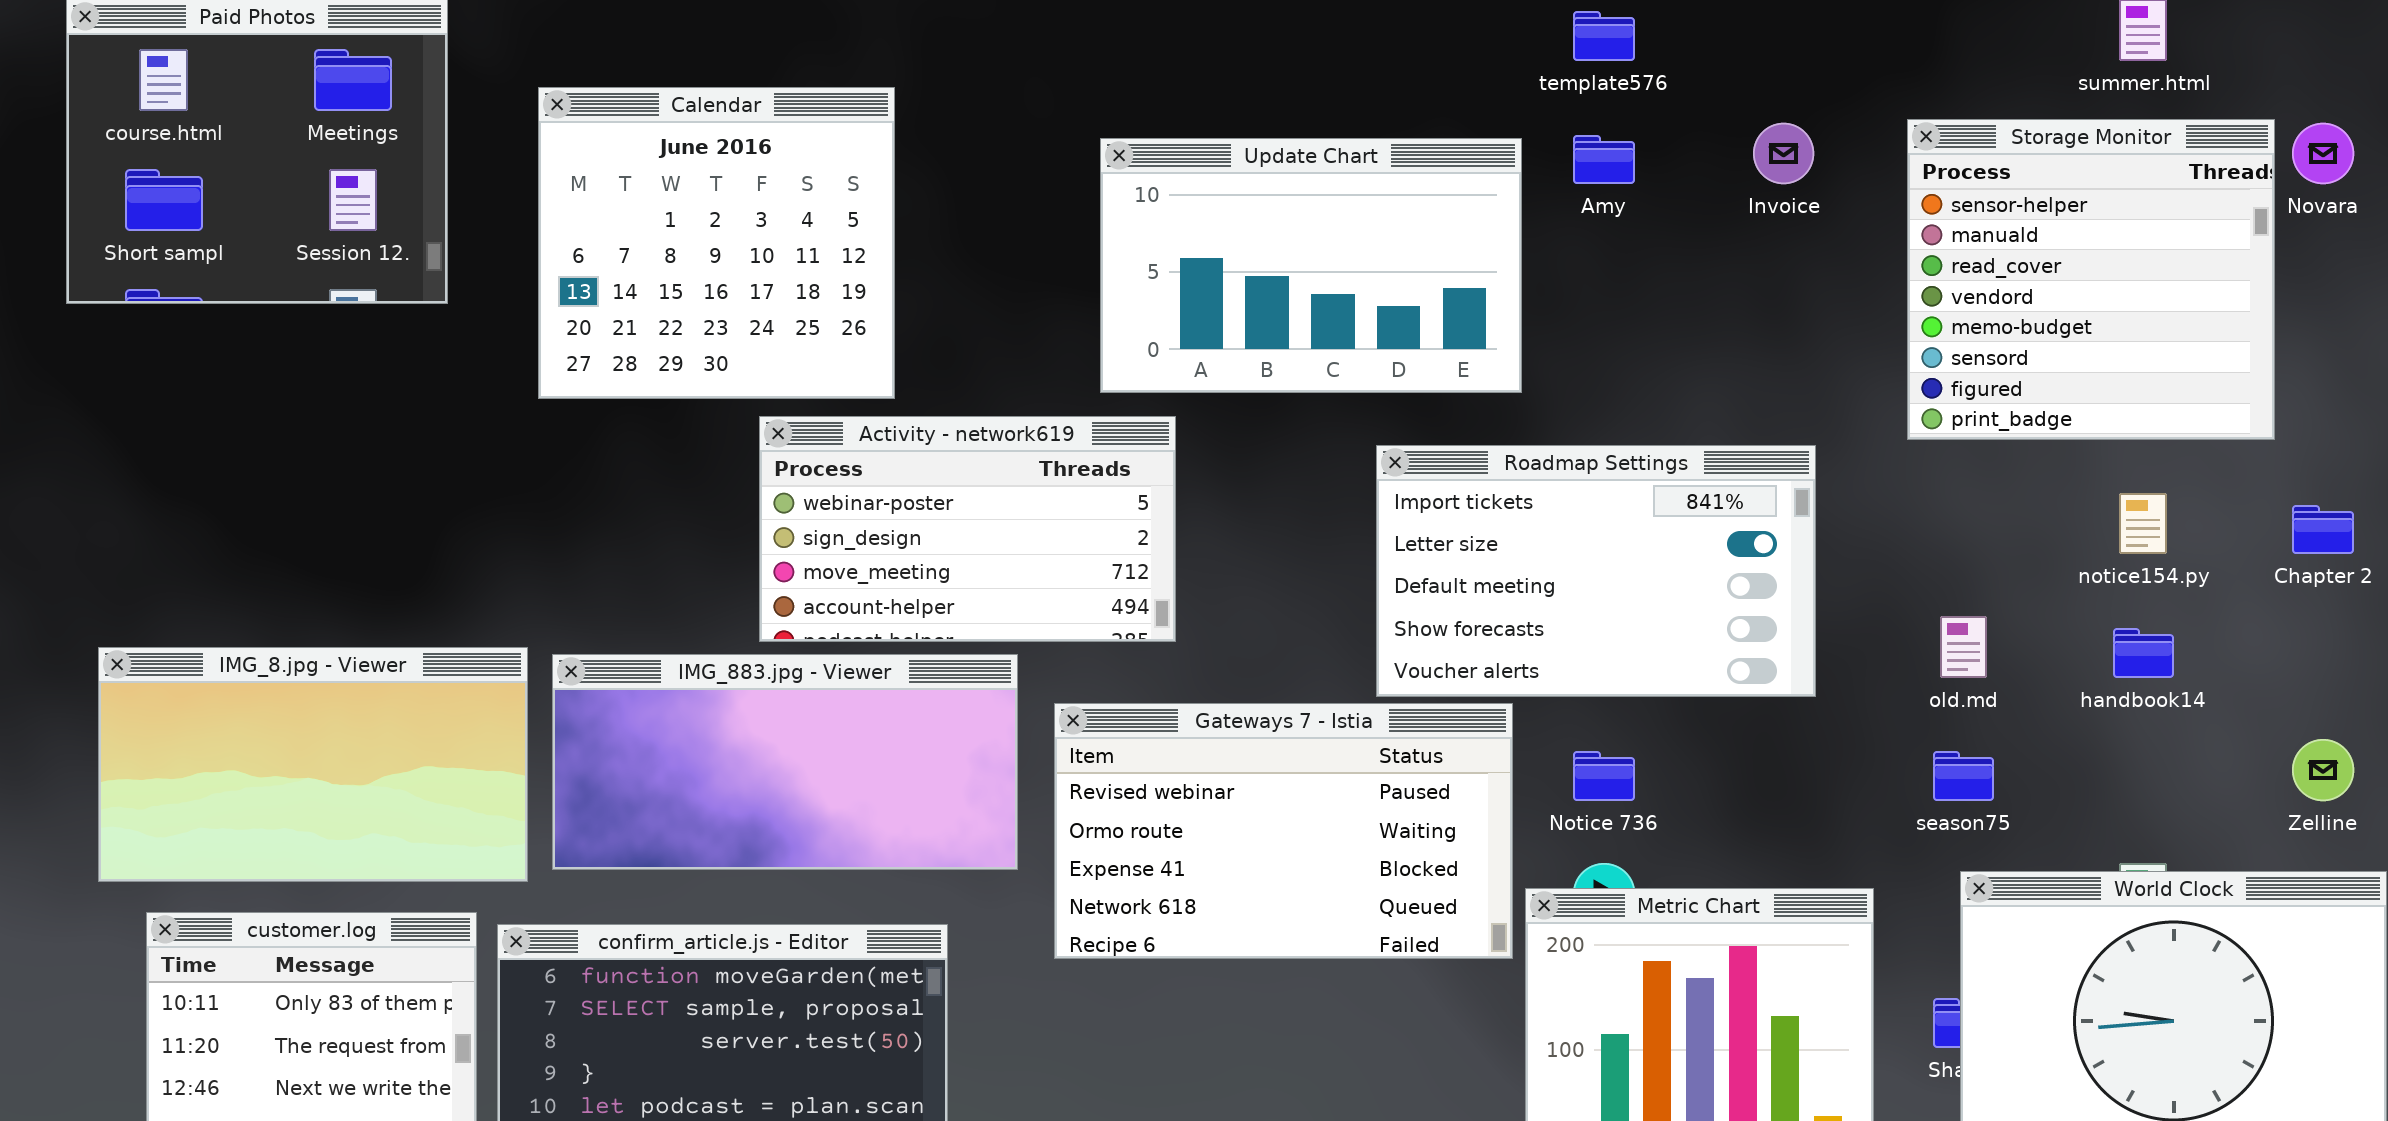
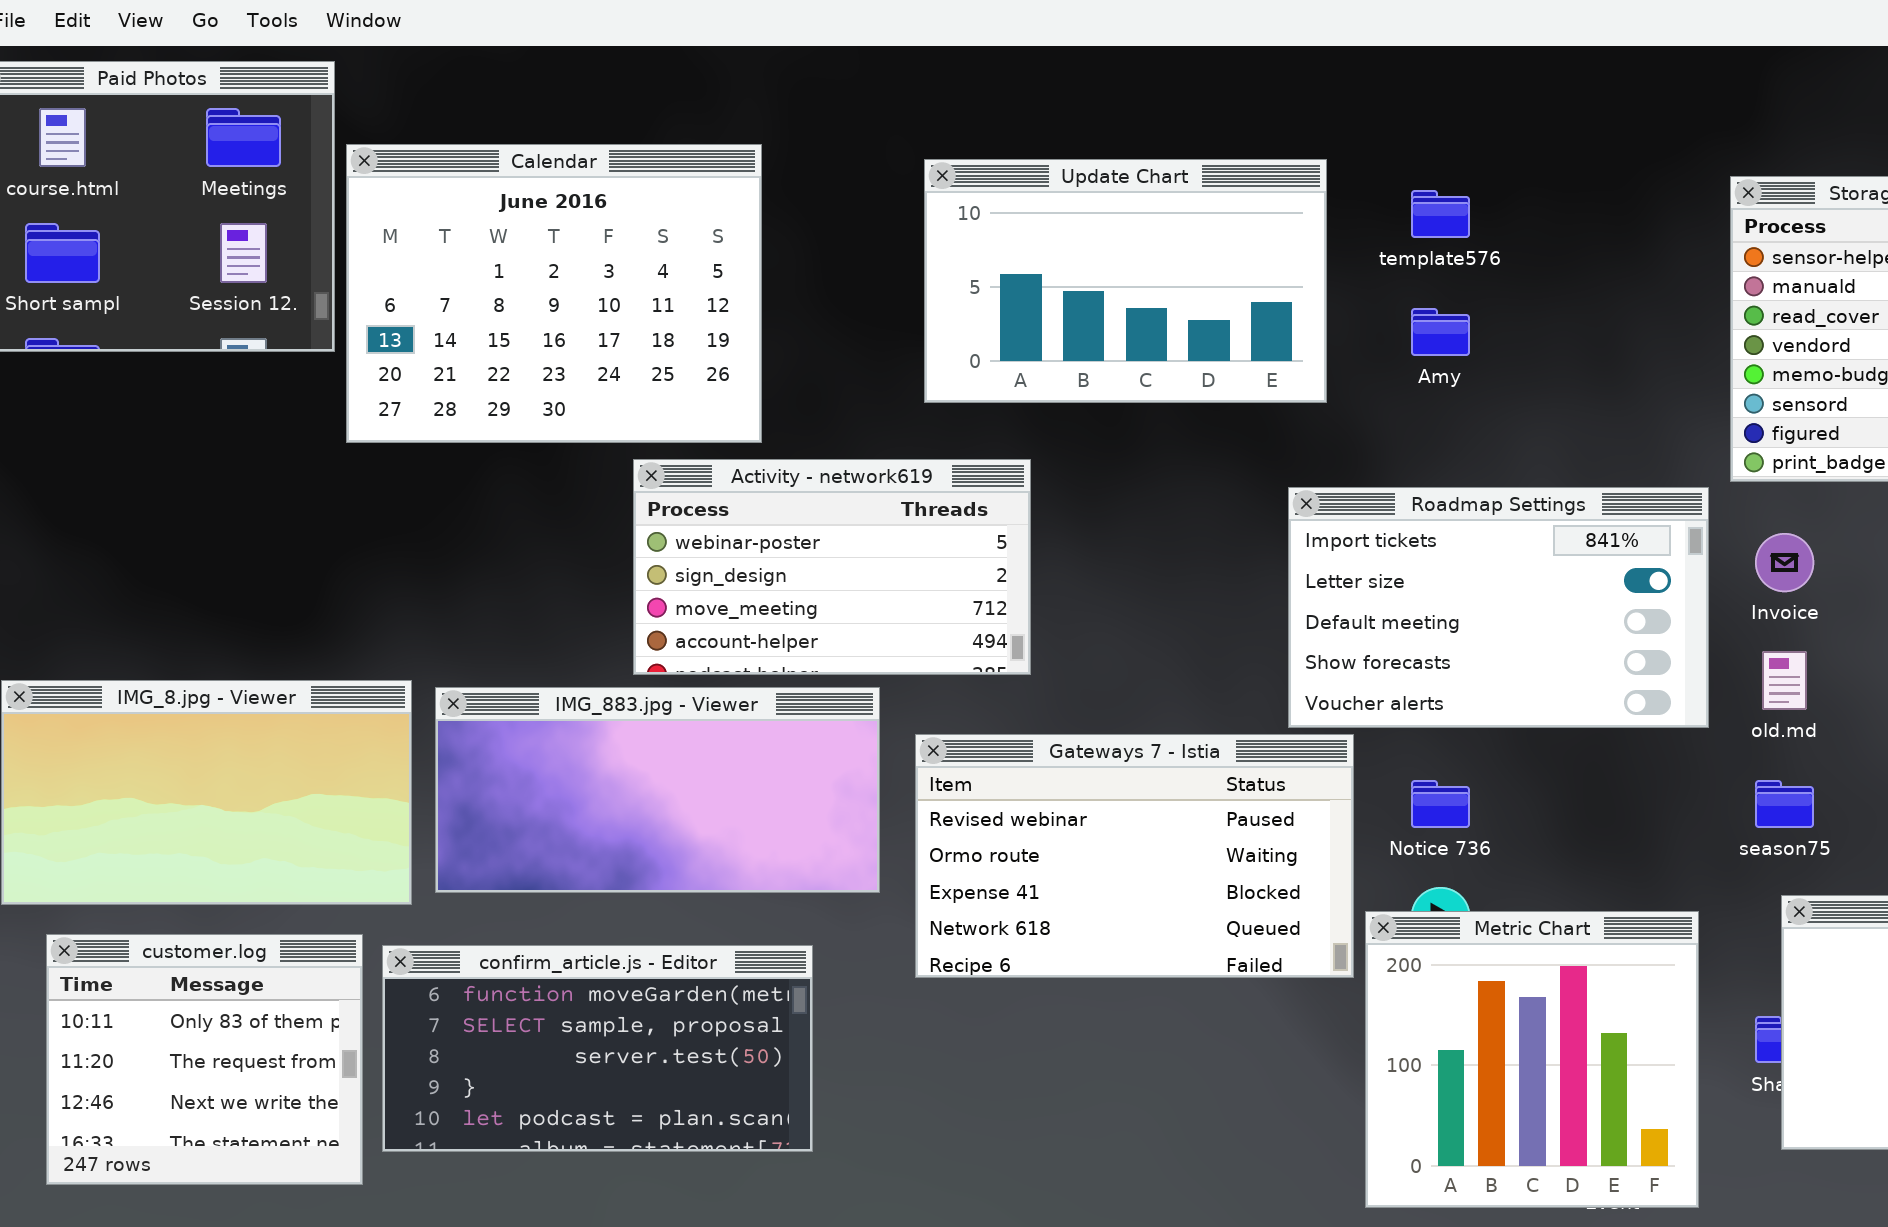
template576: [1573,11,1635,61] -> [1411,190,1470,238], moved
Calendar: [538,87,895,399] -> [346,144,762,443], resized
Invoice: [1753,123,1814,184] -> [1755,533,1814,592], moved
Amy: [1573,135,1635,184] -> [1411,308,1470,356], moved
Update Chart: [1100,138,1522,393] -> [924,159,1327,403], moved
Roadmap Settings: [1376,445,1816,697] -> [1288,487,1709,728], moved

